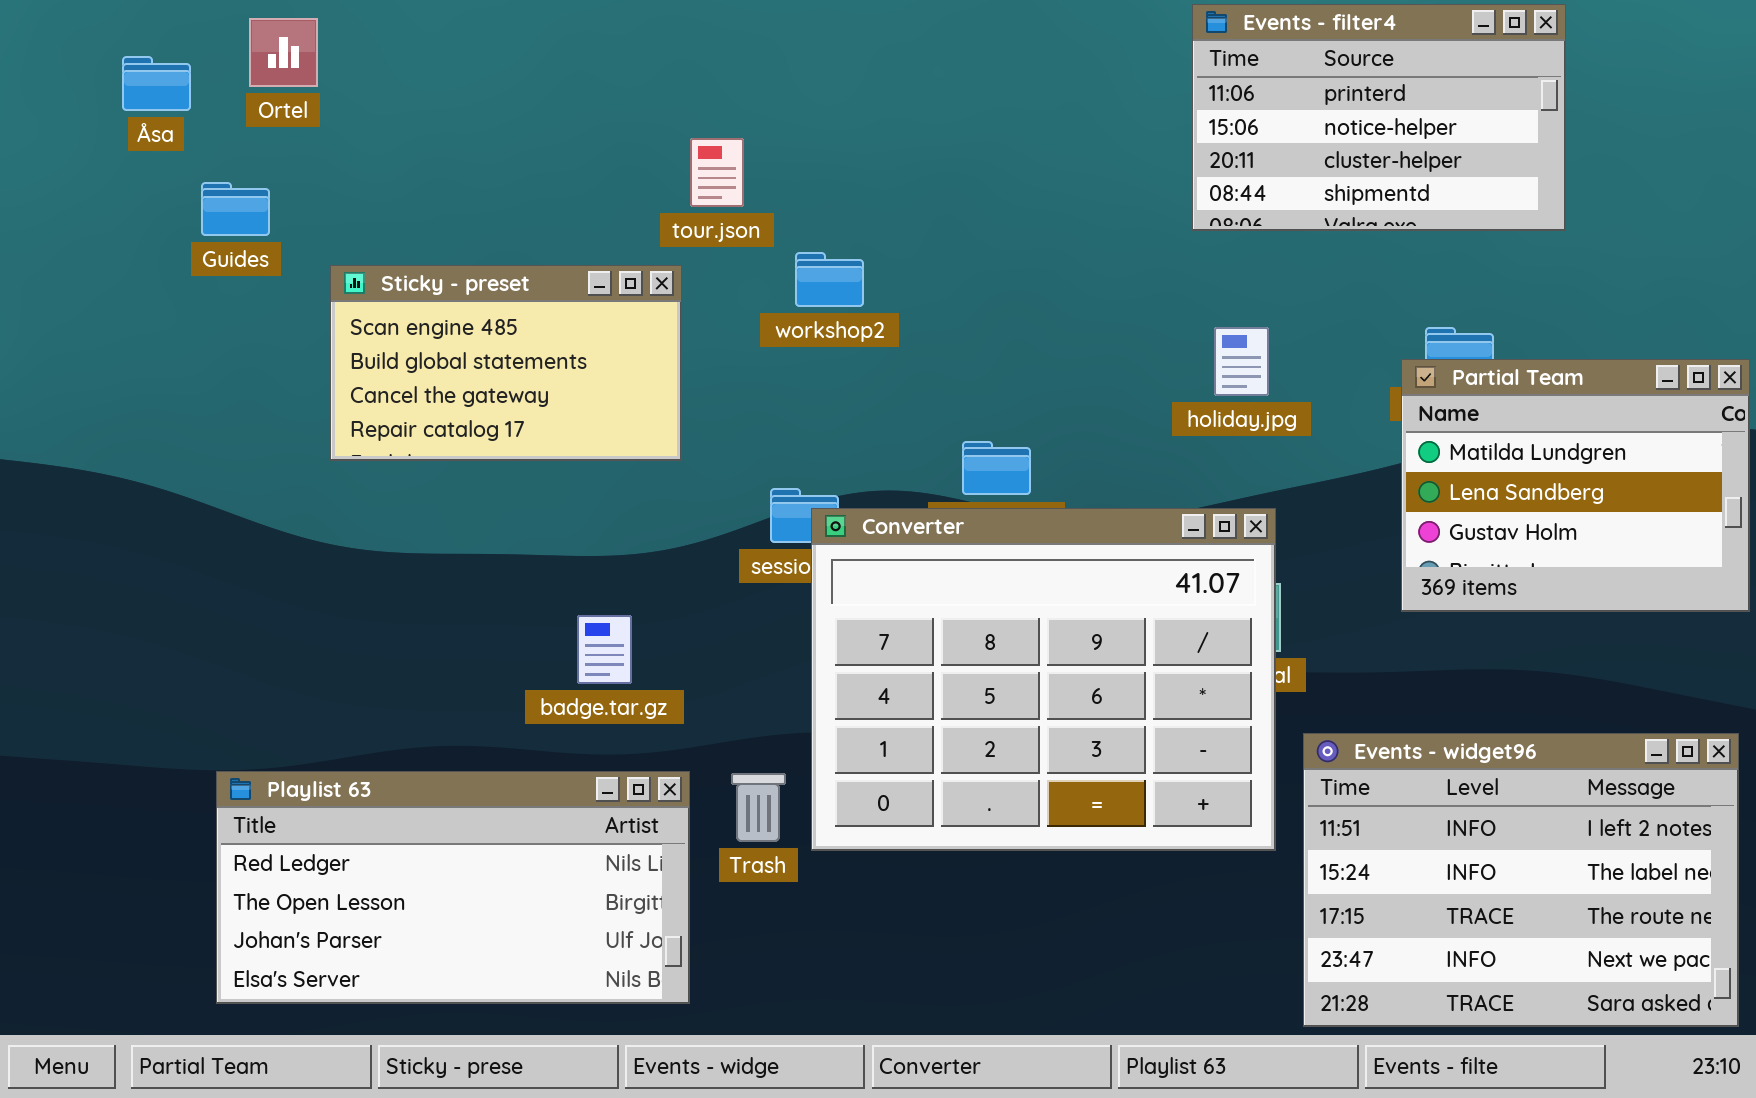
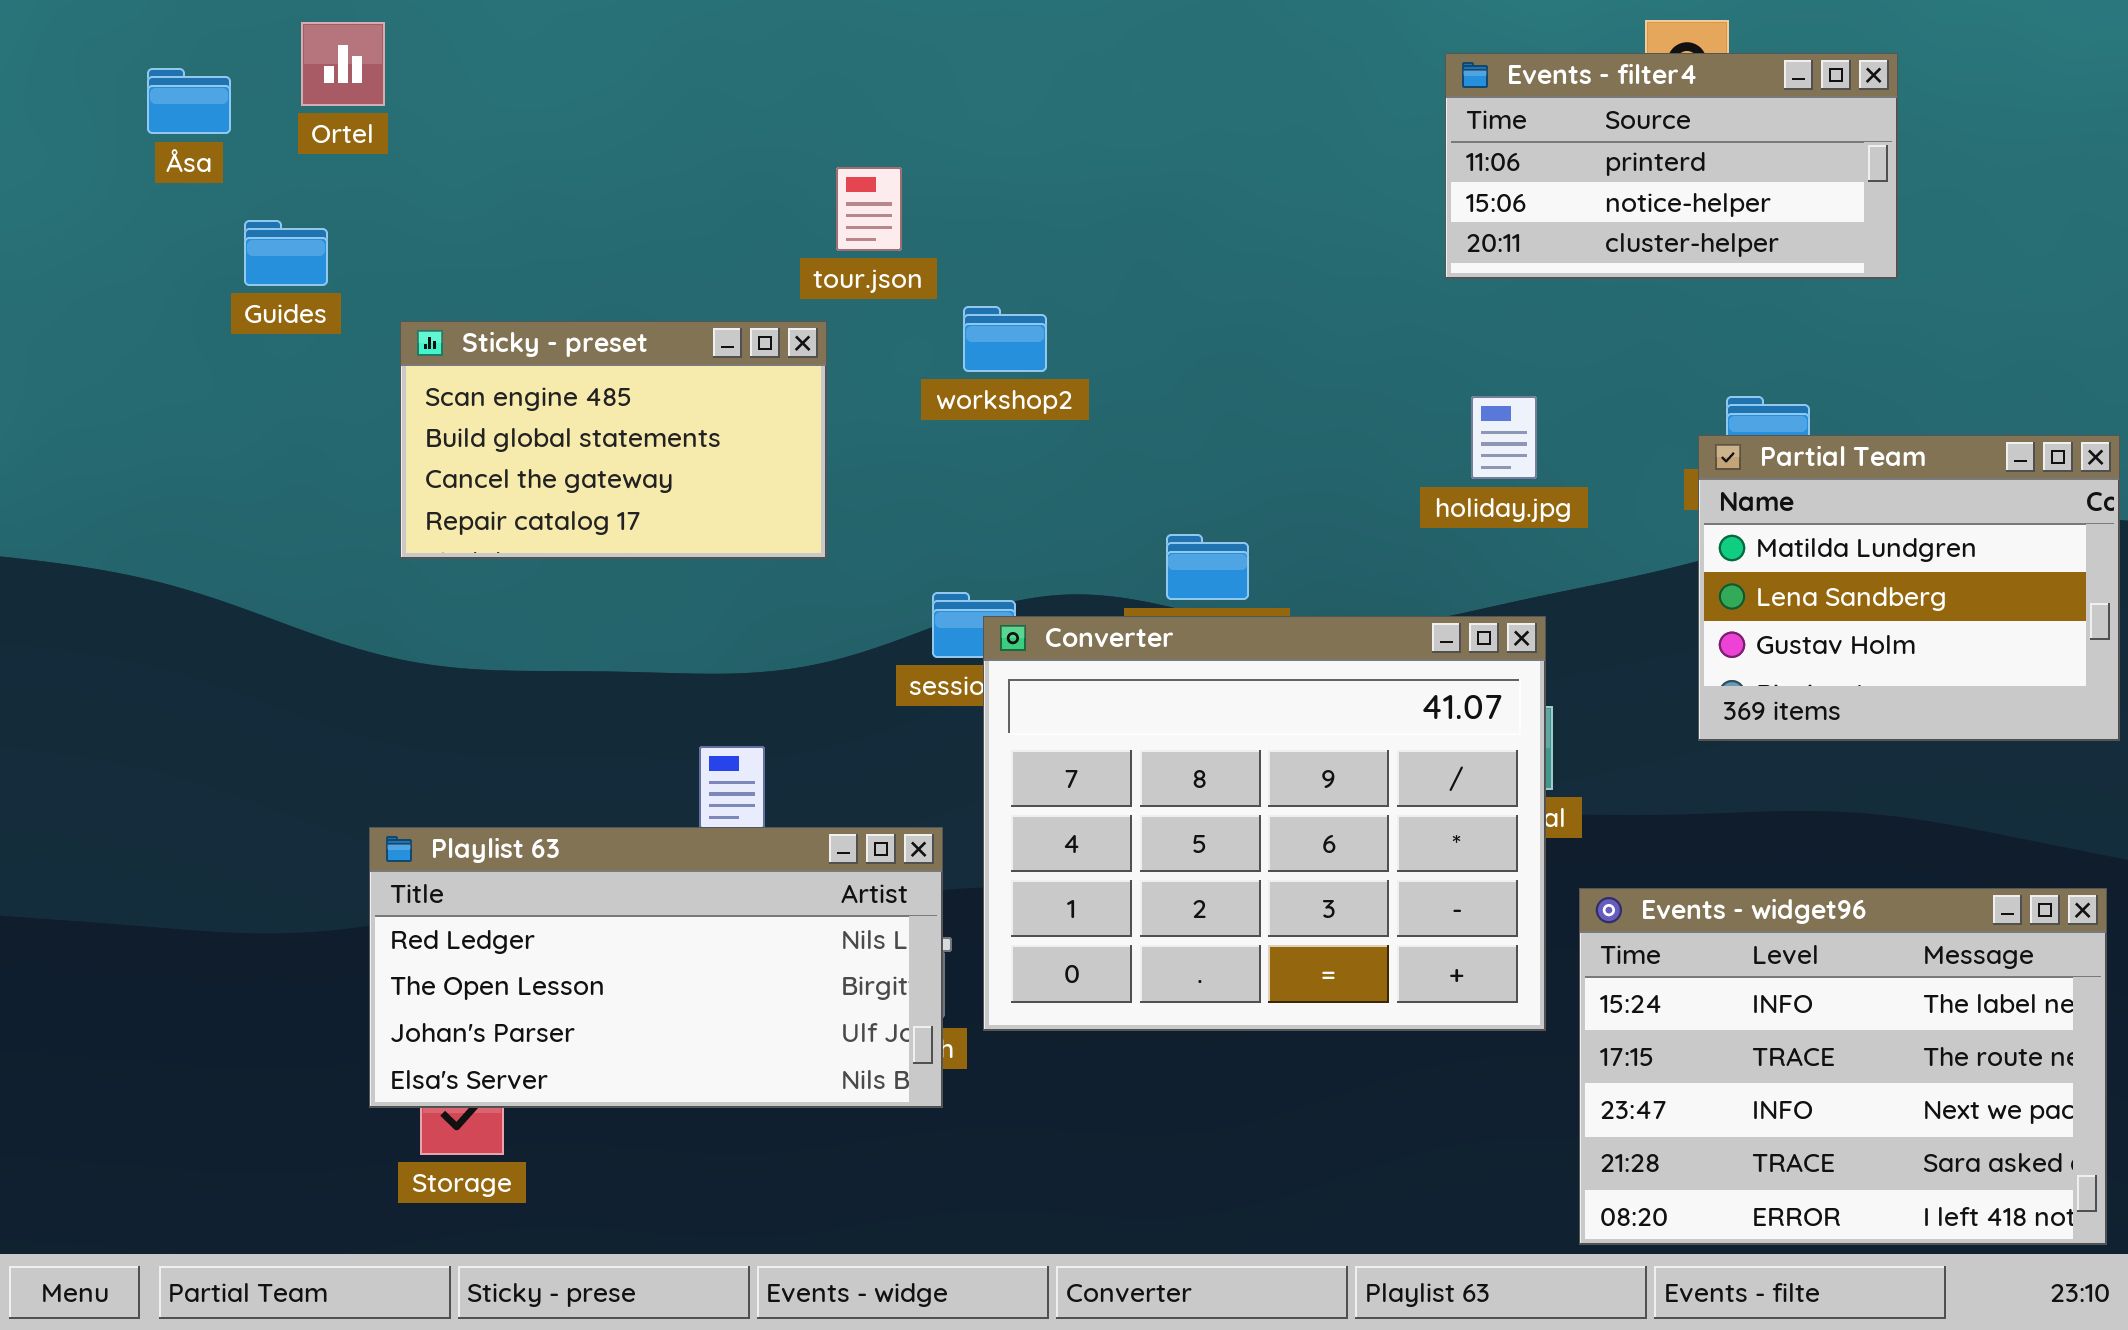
Events - filter4: [1192,4,1566,231] -> [1445,53,1898,279], resized
Events - widget96: [1303,733,1739,1027] -> [1579,888,2107,1245], scrolled down 1 row
Playlist 63: [216,771,690,1004] -> [369,827,943,1108], moved

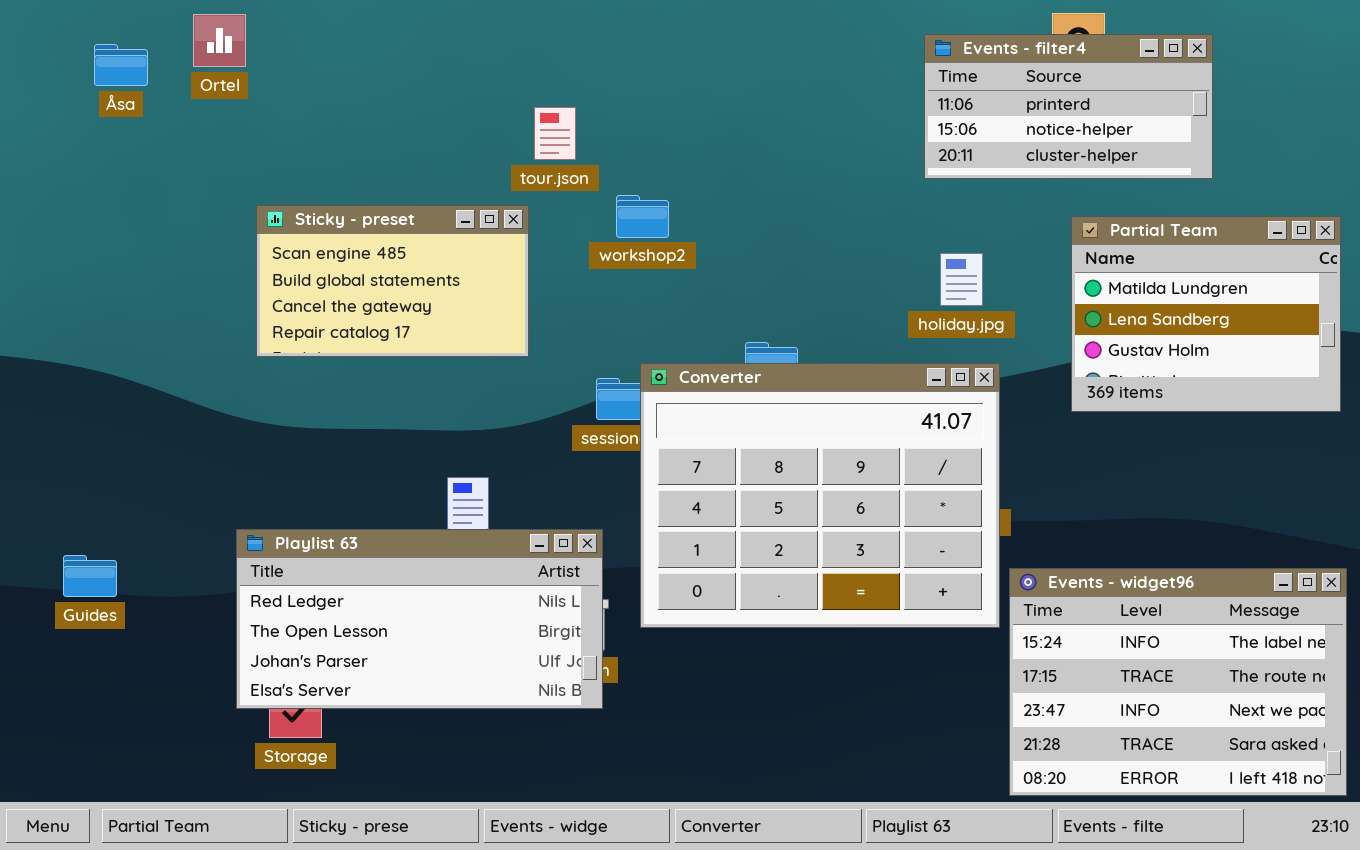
Guides: [244,220,328,286] -> [63,555,117,597], moved
Partial Team: [1698,435,2120,741] -> [1071,216,1341,412], moved
Converter: [983,616,1546,1031] -> [640,363,1000,628], moved

